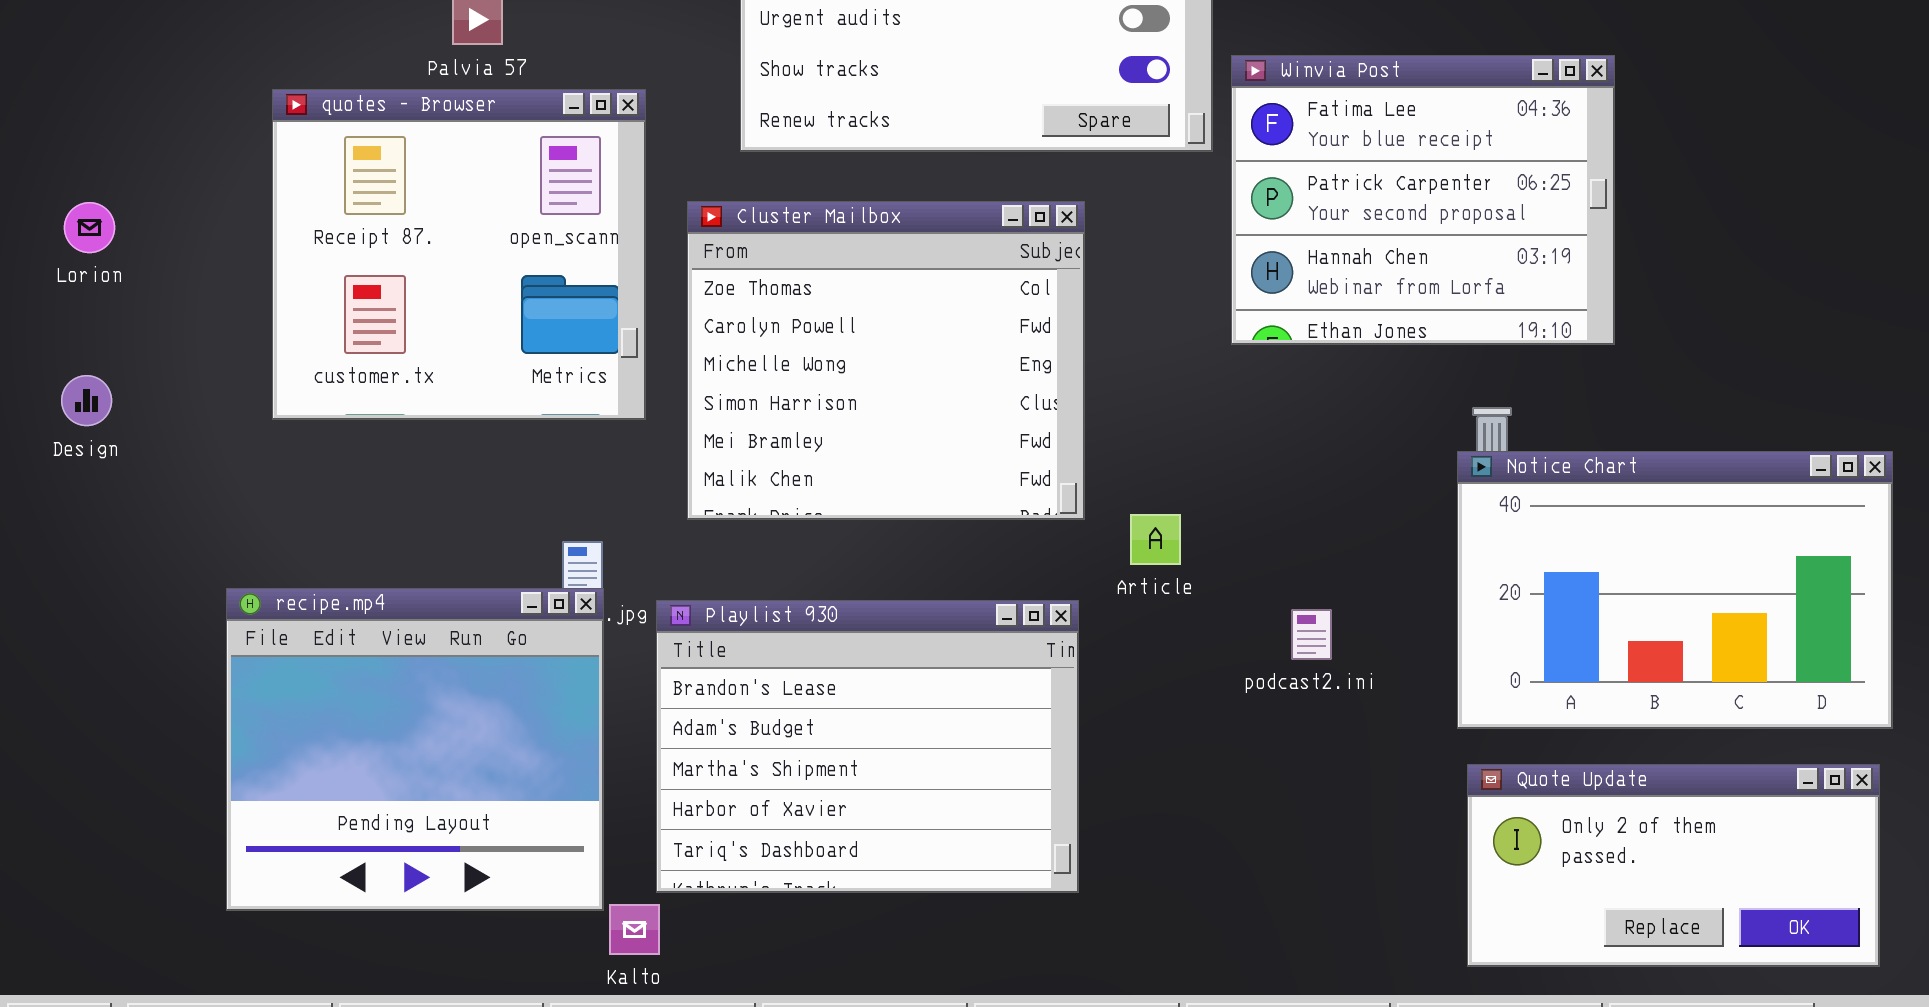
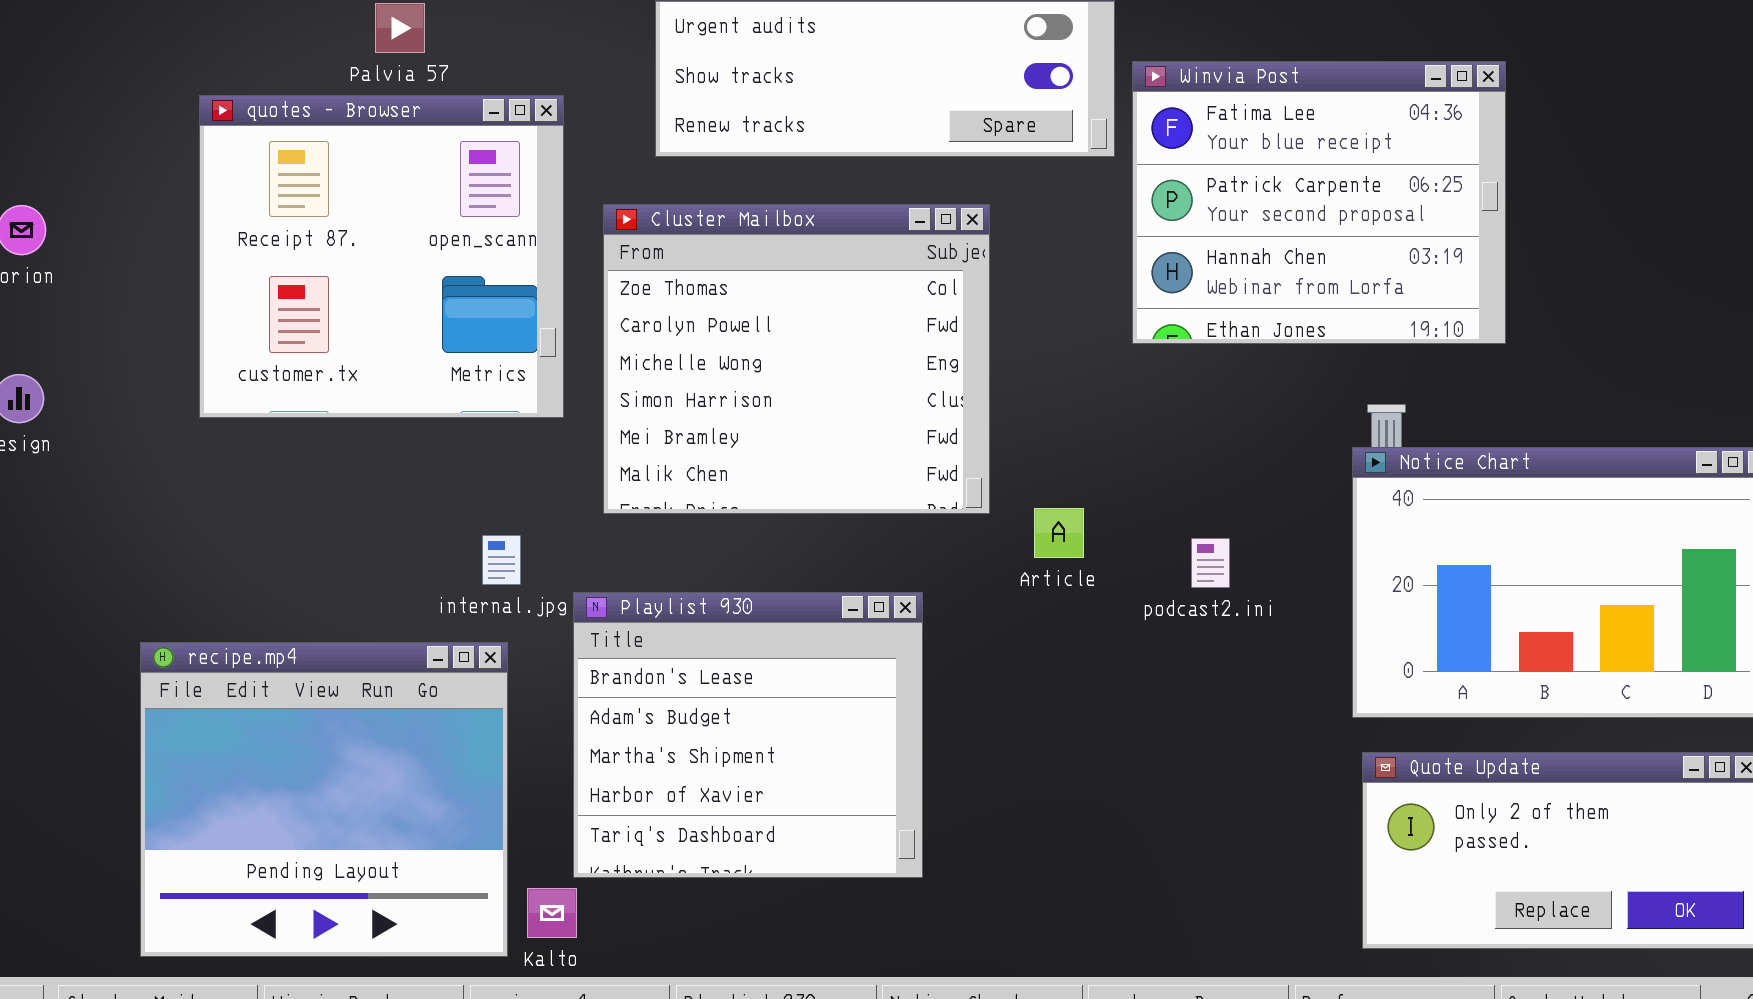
recipe.mp4: [226,588,604,911] -> [140,642,508,957], moved
Playlist 930: [656,600,1079,893] -> [573,592,923,878], resized
podcast2.ini: [1291,609,1332,660] -> [1191,538,1230,588], moved

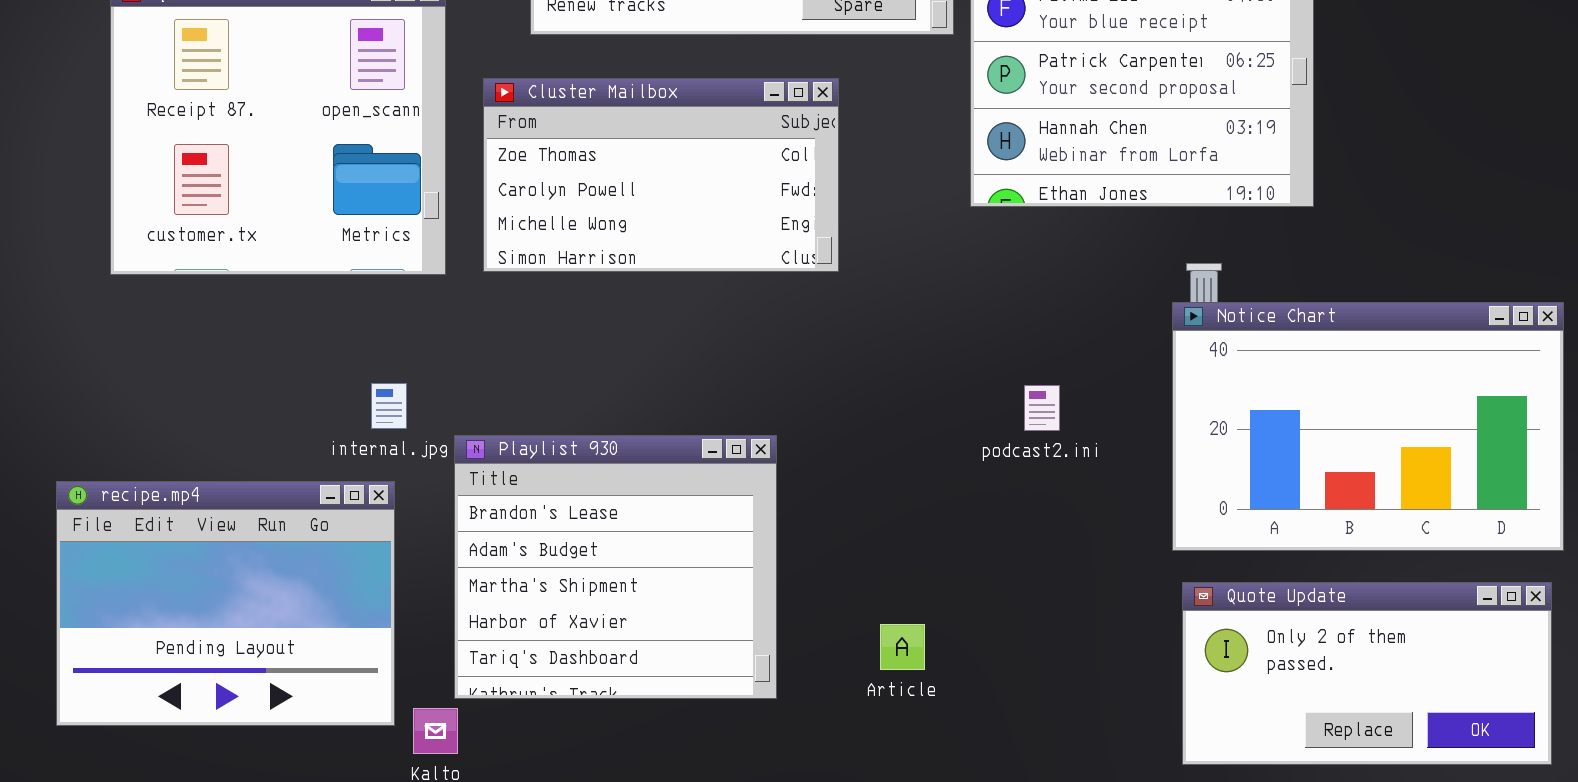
Cluster Mailbox: [603,204,990,514] -> [483,78,839,272], resized
Article: [1034,508,1084,558] -> [880,624,925,670], moved
recipe.mp4: [140,642,508,957] -> [56,481,395,726], resized

